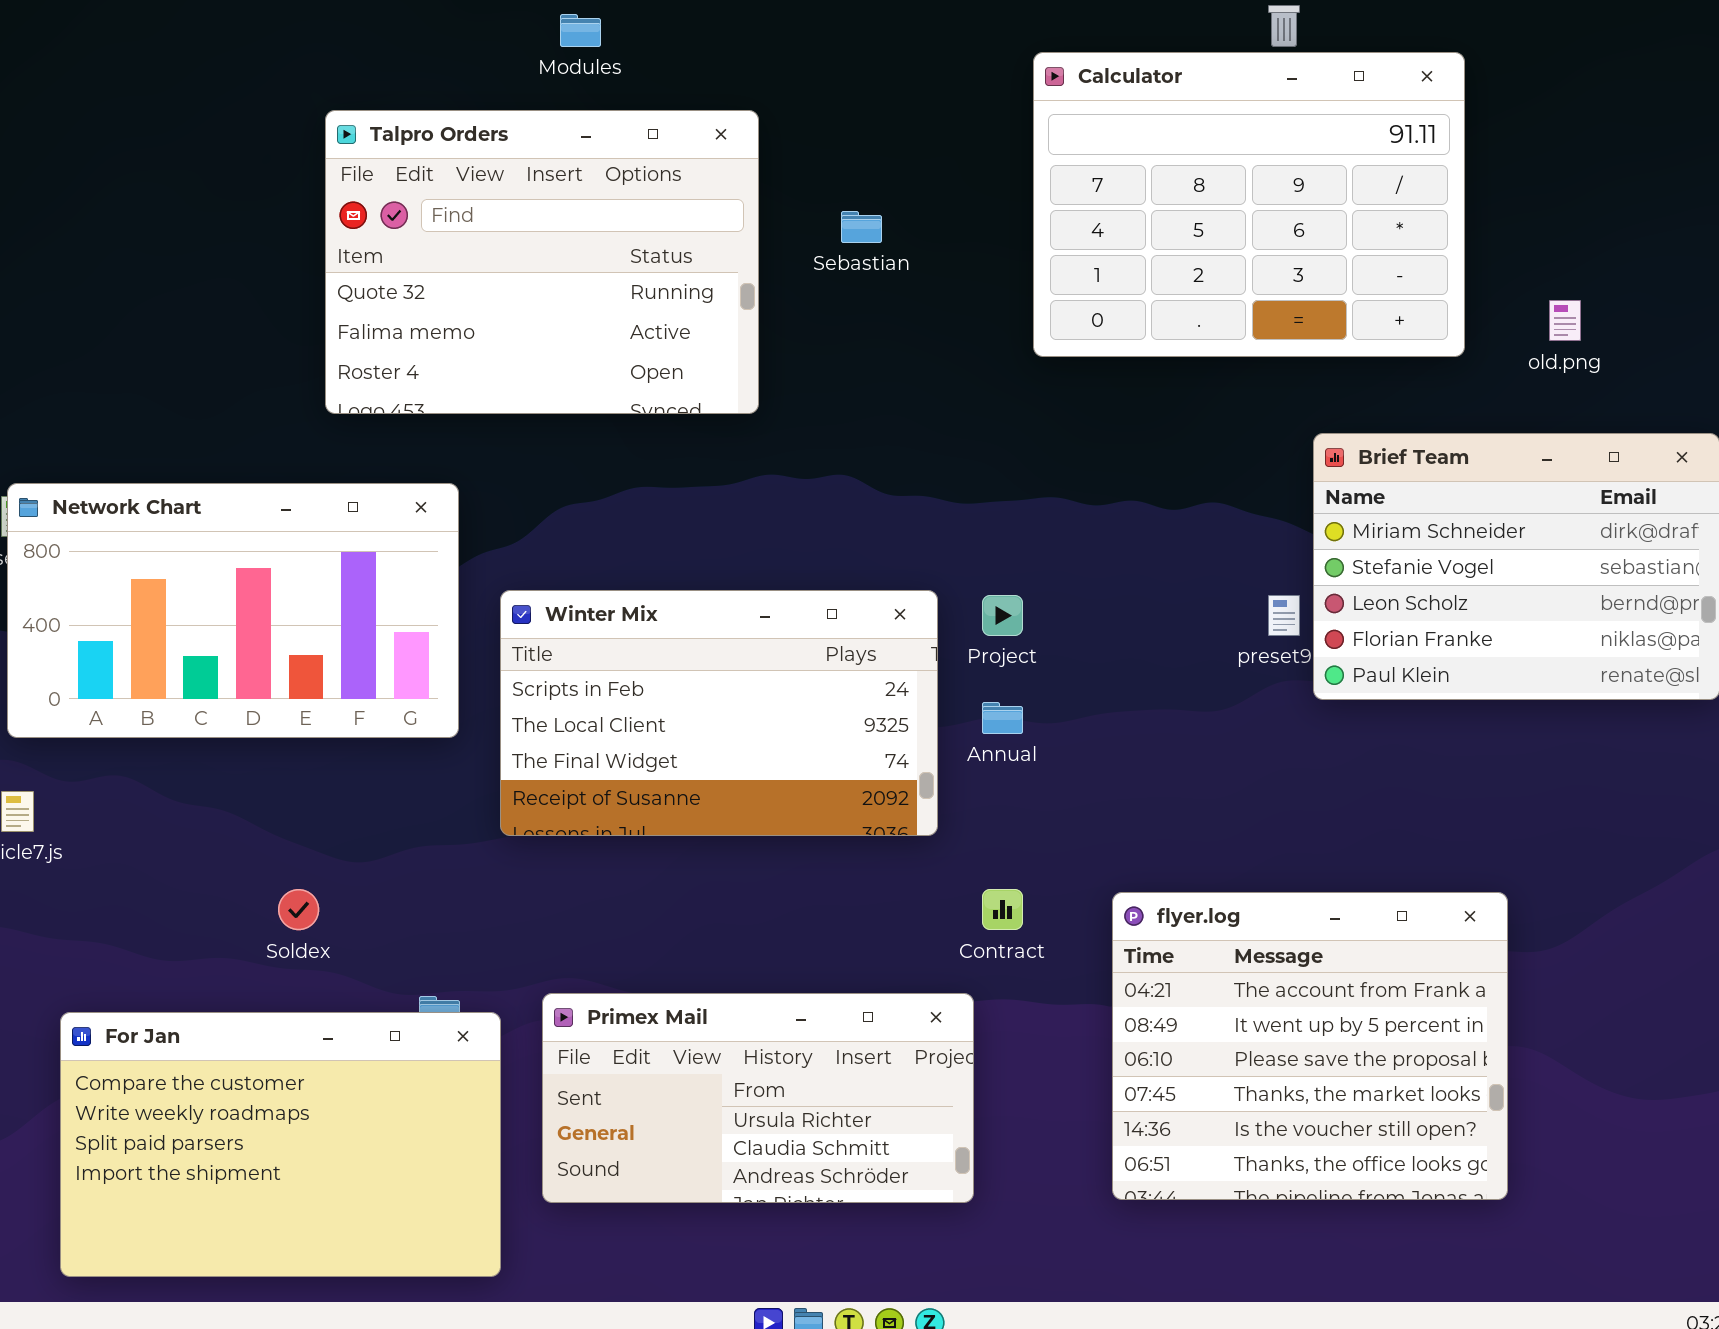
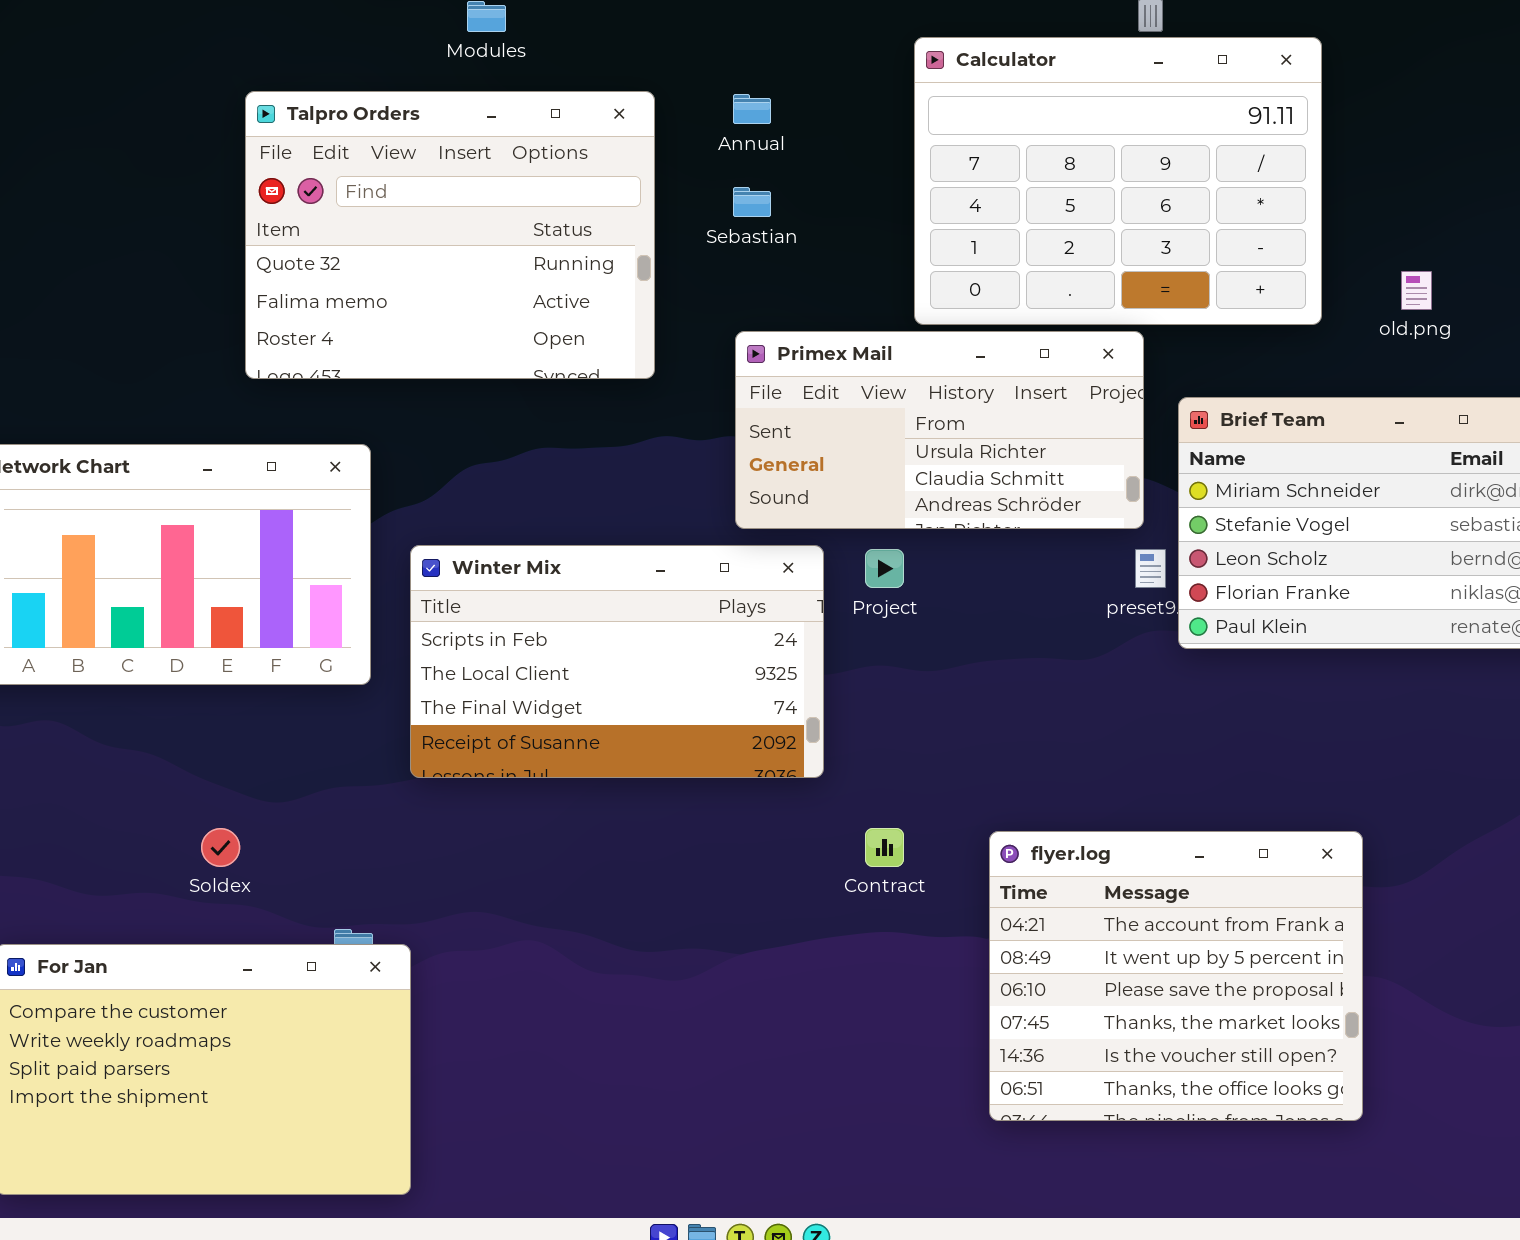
Annual: [982,702,1023,734] -> [733,94,771,124], moved
Primex Mail: [542,993,974,1203] -> [735,331,1144,529], moved

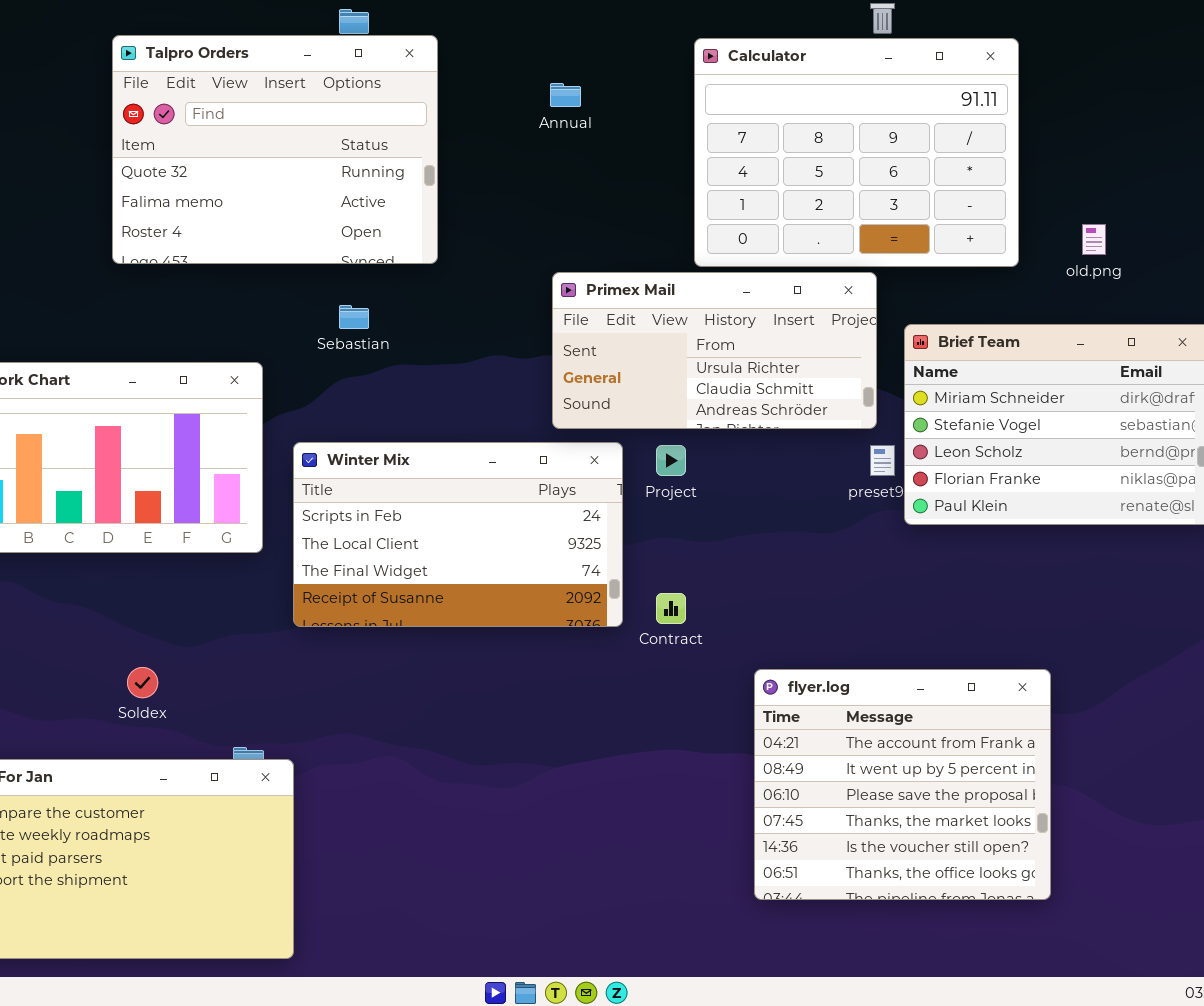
Talpro Orders: [245,91,655,379] -> [112,35,438,264], moved
Sebastian: [733,187,771,217] -> [339,305,369,329], moved
Contract: [865,828,904,867] -> [656,593,686,624], moved

